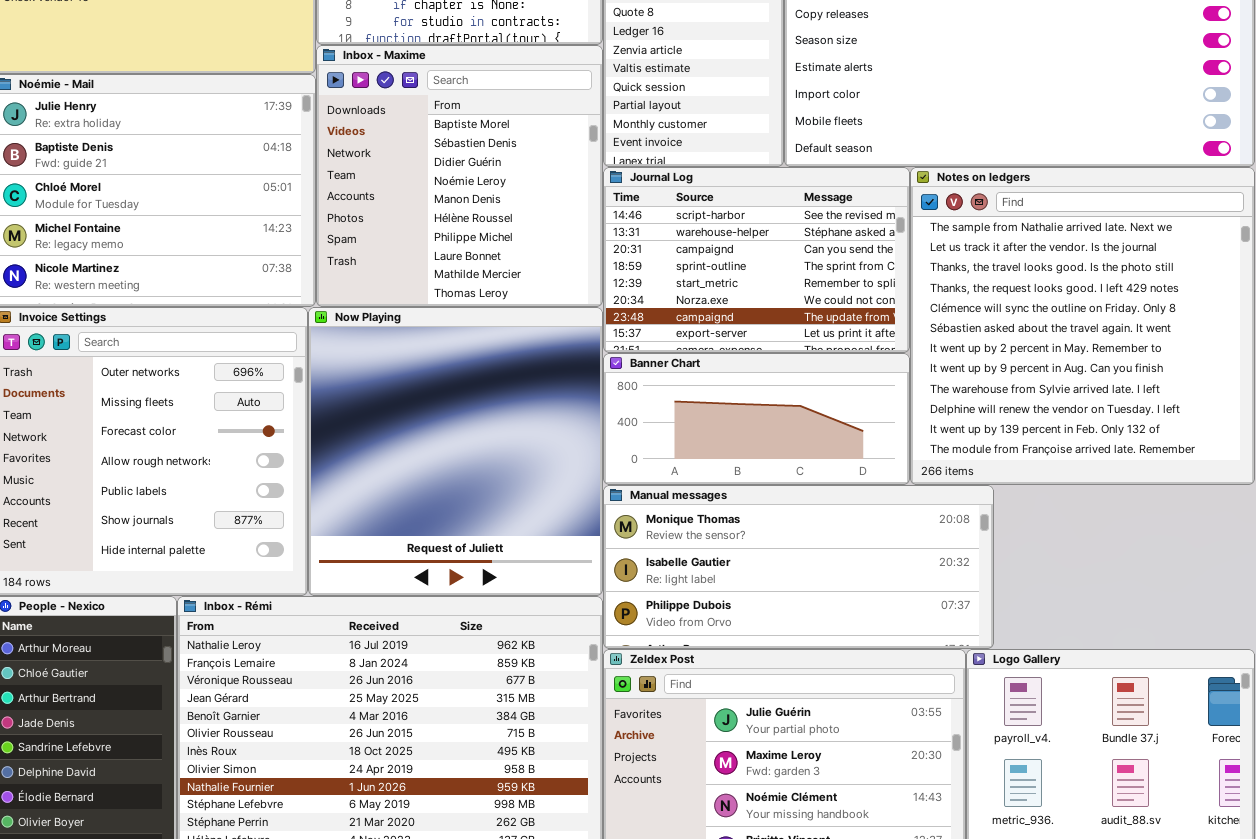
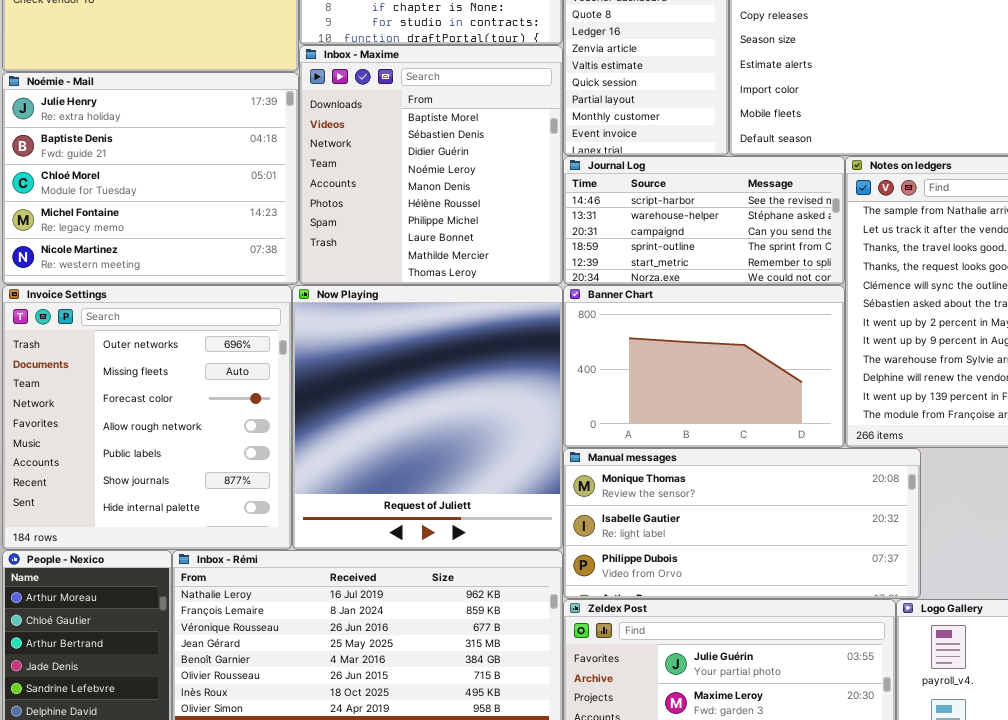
Journal Log: [603,167,910,353] -> [563,156,845,285], resized
Banner Chart: [603,353,910,485] -> [563,285,845,448], resized

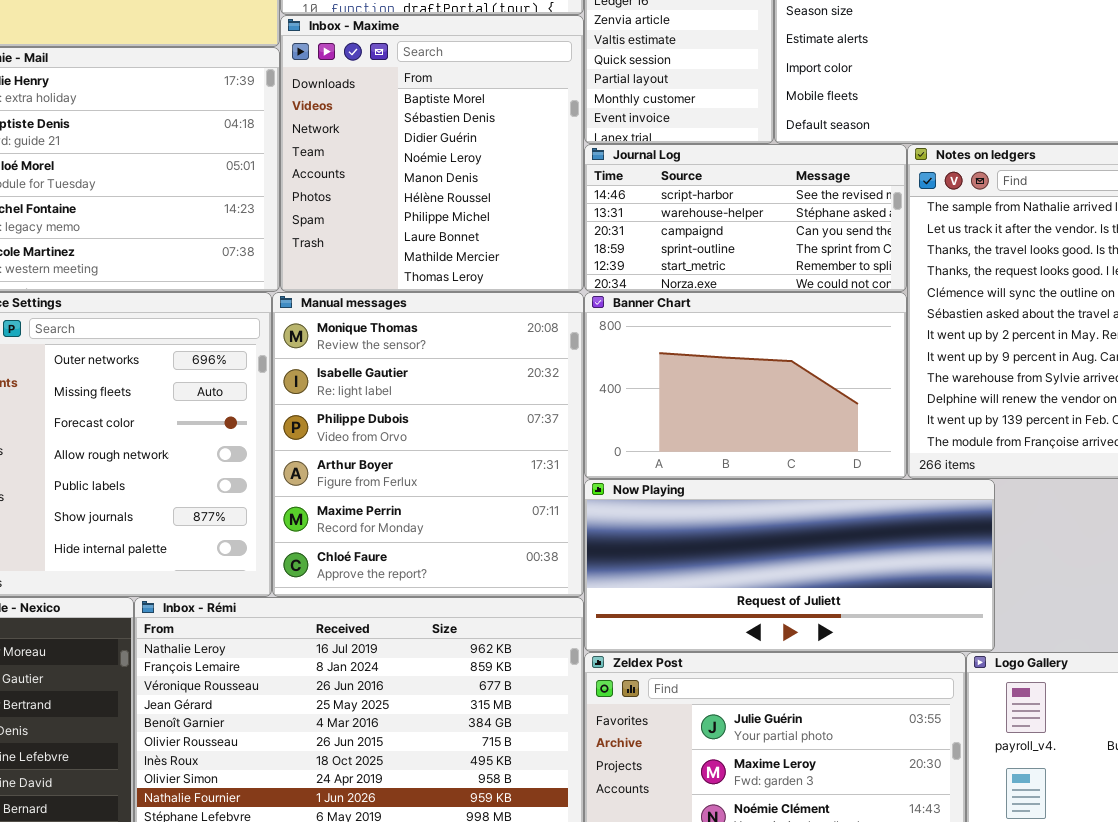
Now Playing: [292,285,563,550] -> [584,479,995,652], moved, resized
Manual messages: [563,448,921,599] -> [272,292,584,597], moved, resized

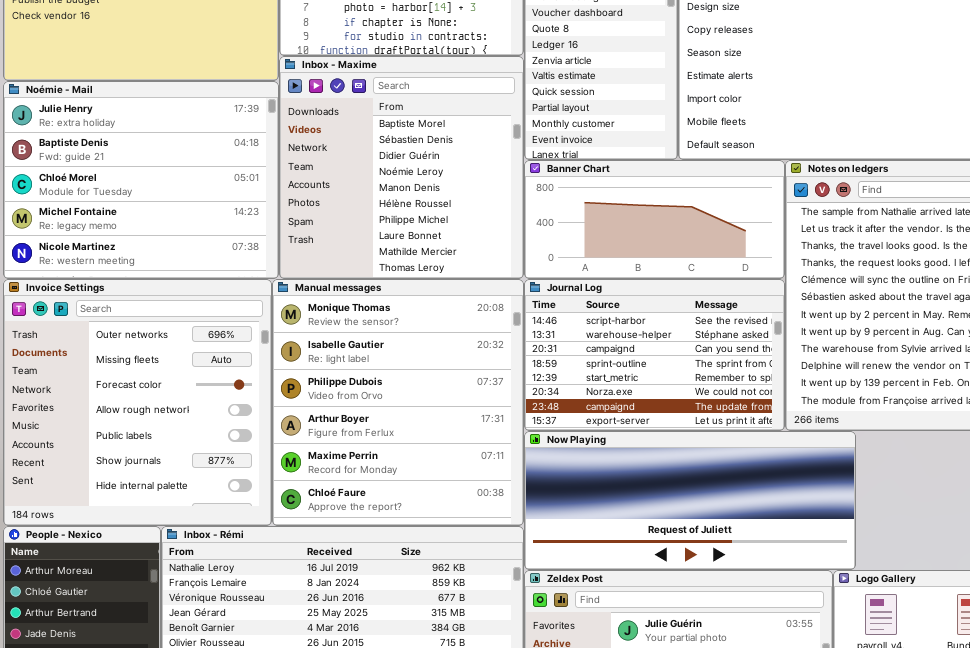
Journal Log: [584,144,907,292] -> [524,279,785,431], moved, resized
Banner Chart: [584,292,907,479] -> [524,160,785,279], moved, resized

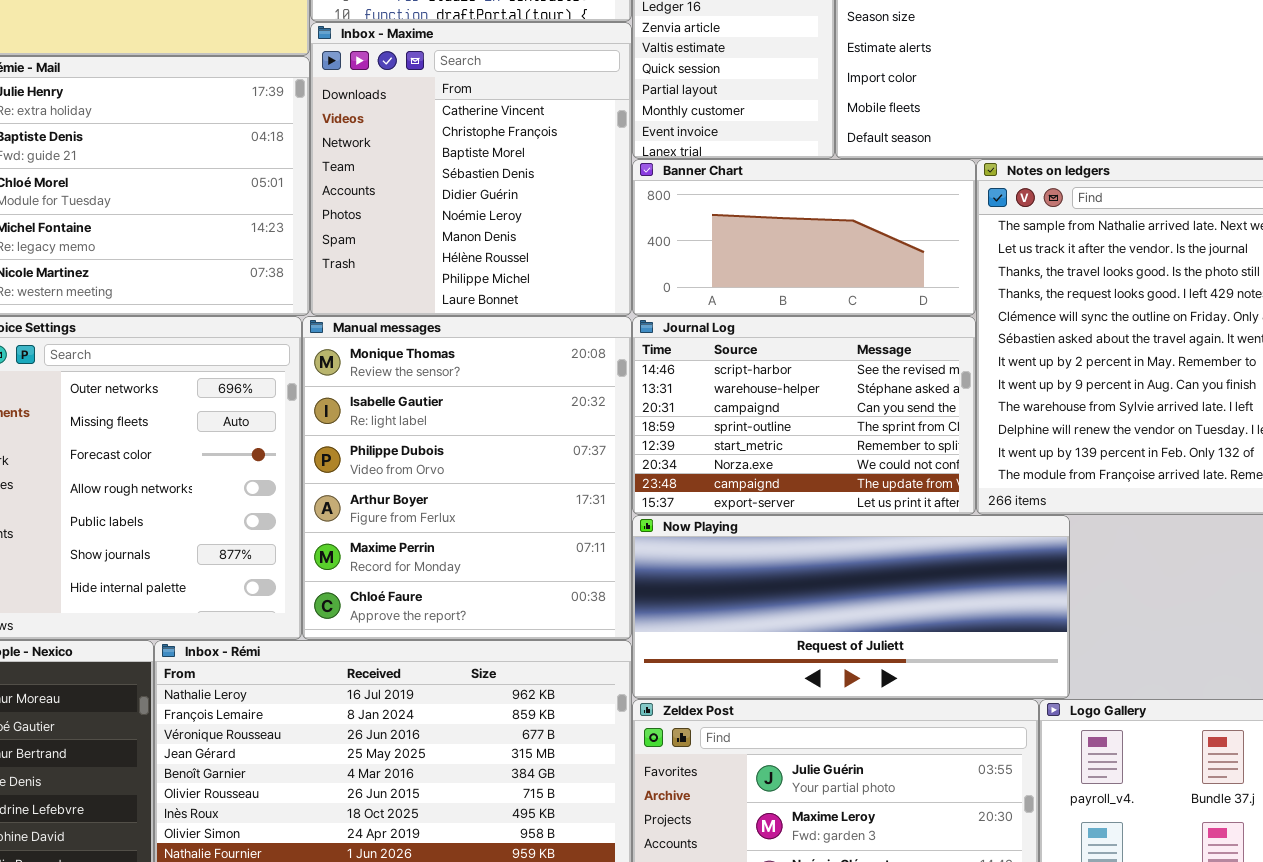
Inbox - Maxime: [279,56,524,279] -> [310,22,632,316], scrolled up 2 rows

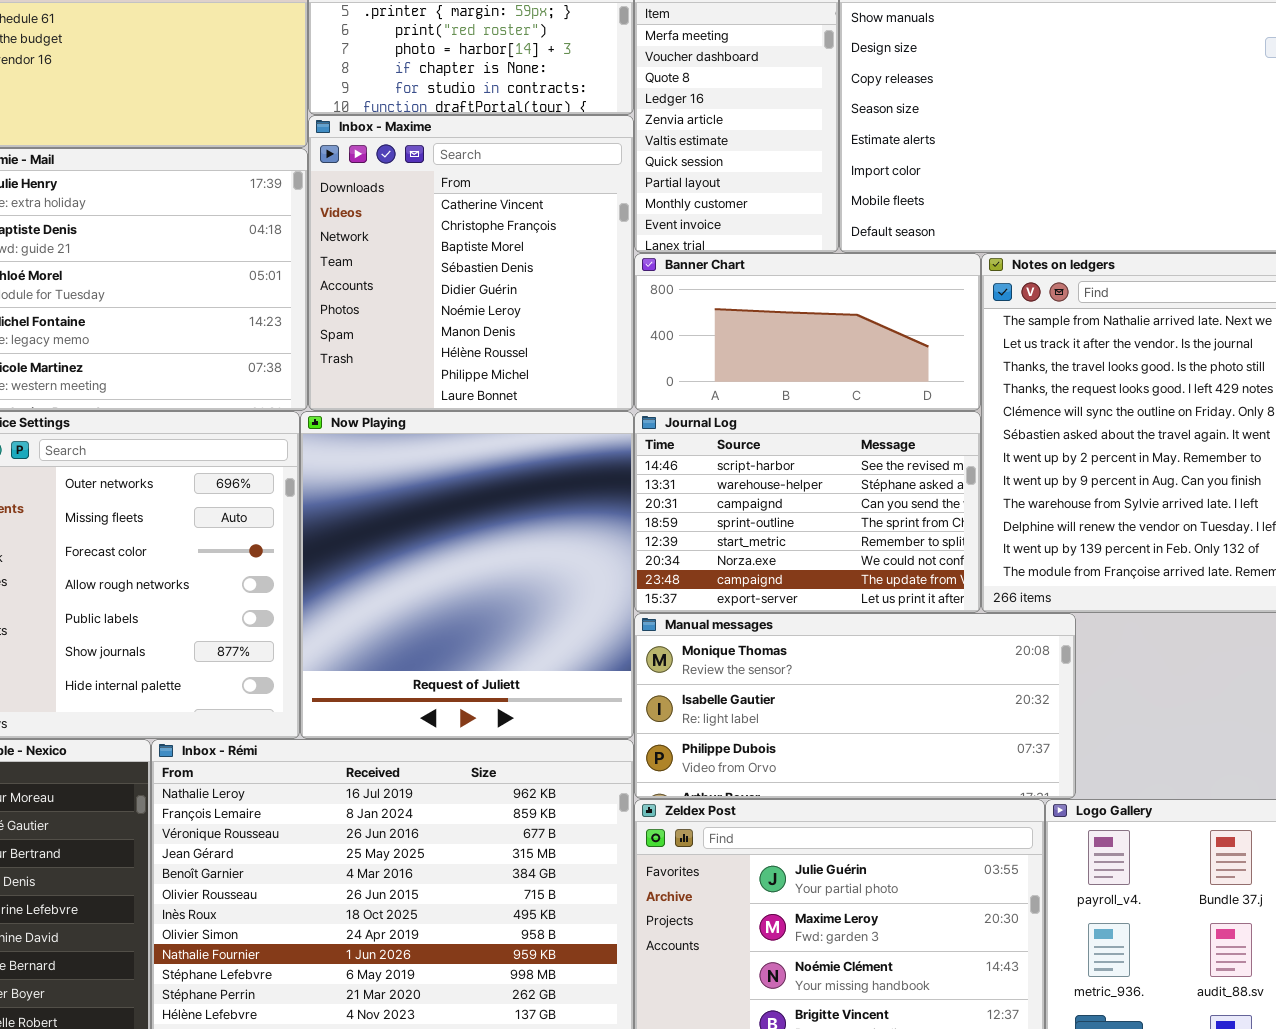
Manual messages: [302,316,632,640] -> [634,613,1076,799], moved, resized
Now Playing: [632,515,1070,699] -> [300,411,634,739], moved, resized

